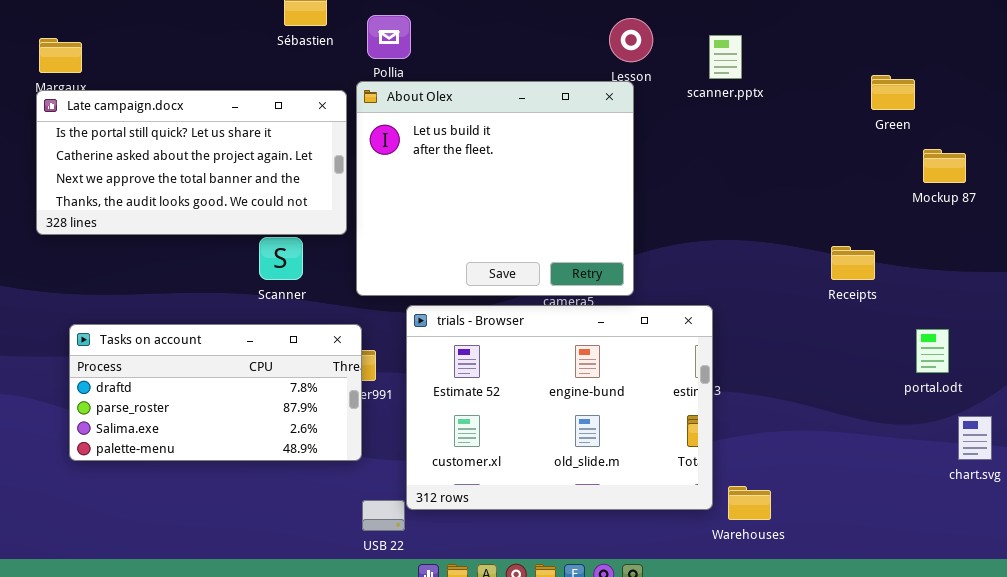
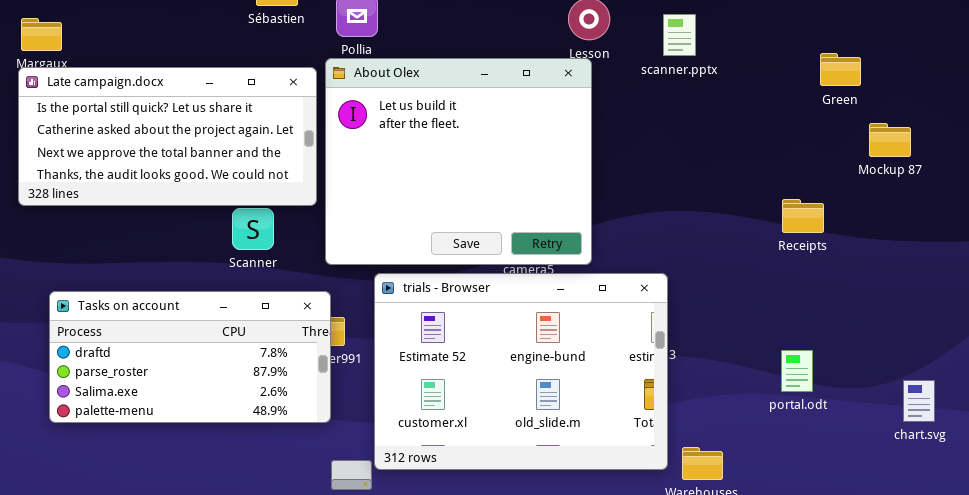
Receipts: [831,246,875,280] -> [782,199,824,233], moved
portal.odt: [916,329,949,373] -> [781,350,813,392], moved

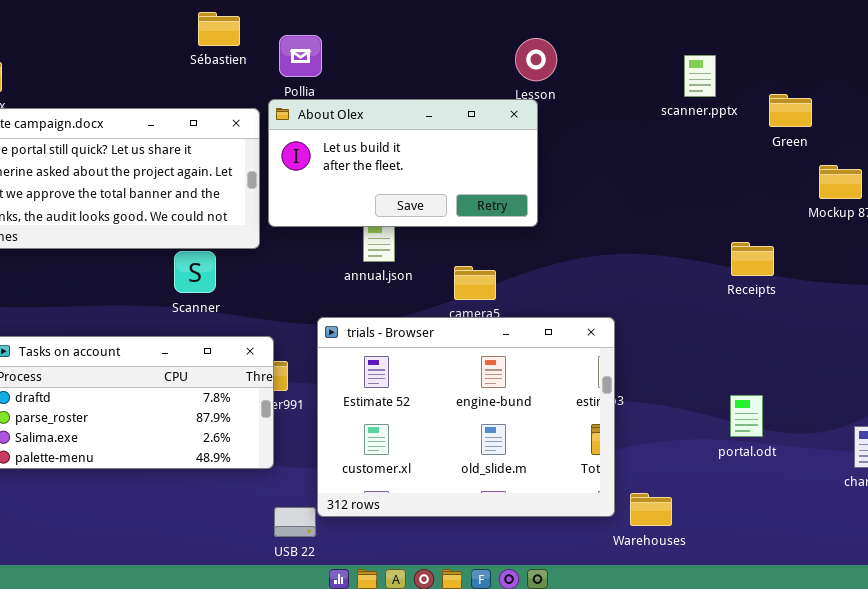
scanner.pptx: [663,14,696,56] -> [684,55,716,97], moved
About Olex: [325,58,592,265] -> [268,99,538,227], resized

